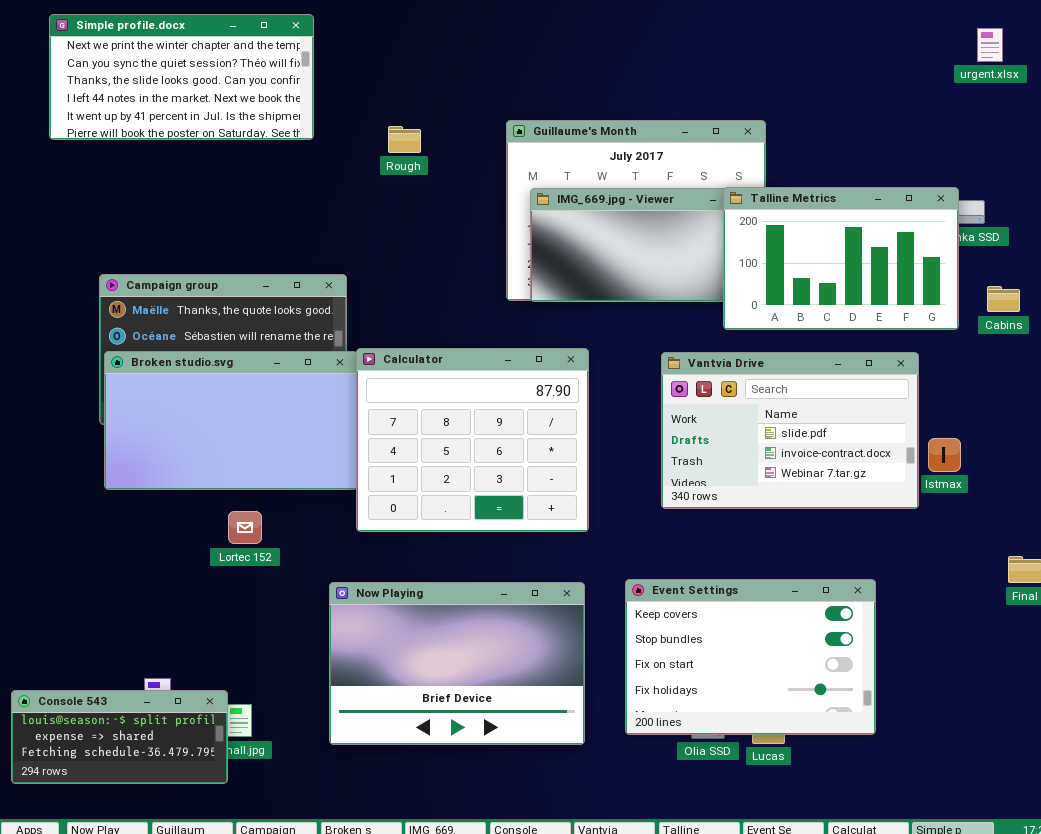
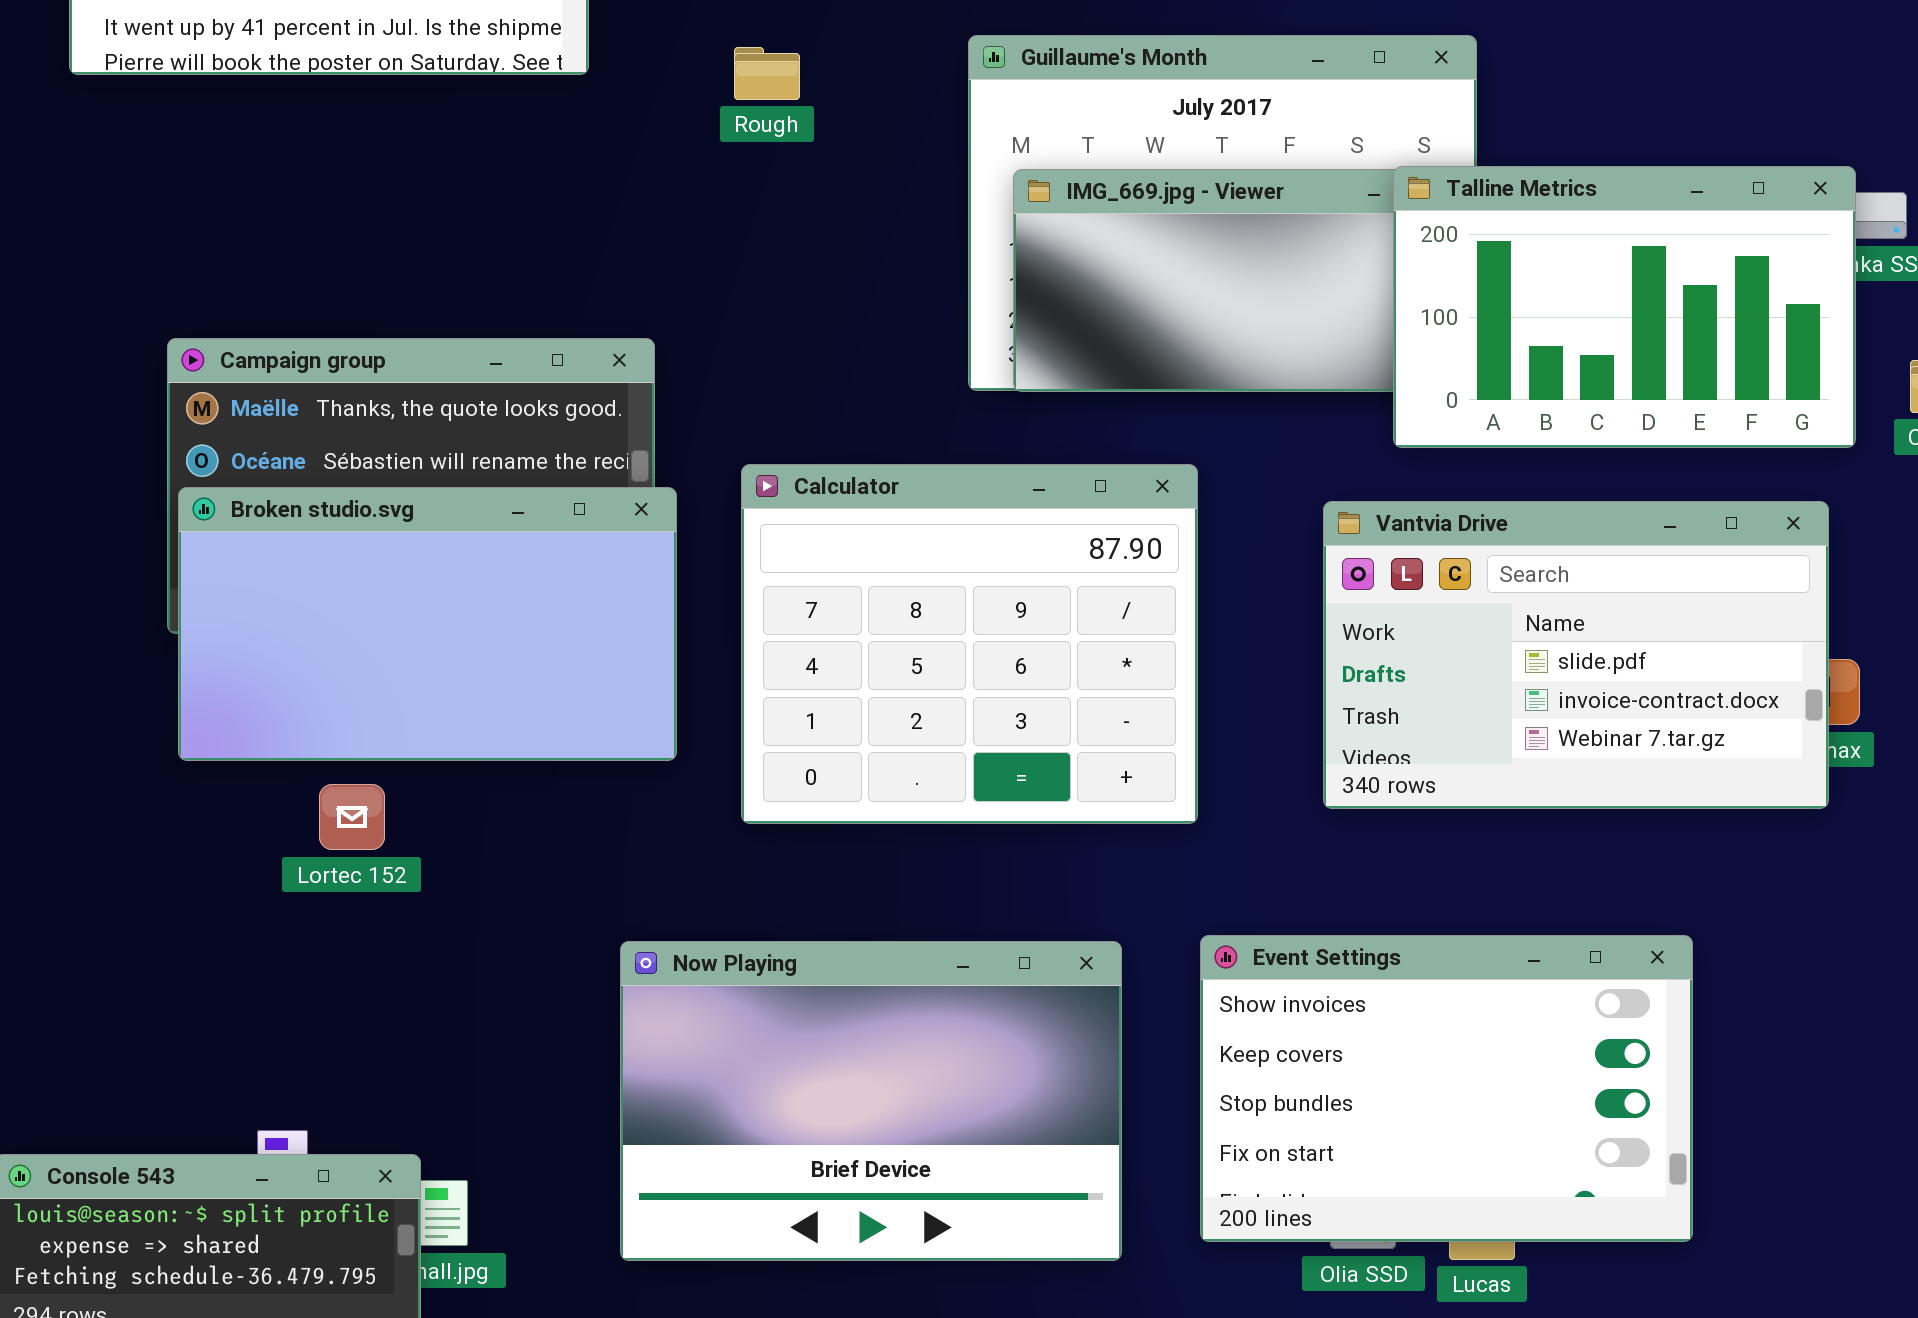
Calculator: [356,348,589,532] -> [741,464,1198,824], moved
Vantvia Drive: [661,352,919,509] -> [1323,501,1829,809], moved
Lortec 152: [228,511,262,544] -> [319,784,385,850], moved
Event Settings: [625,579,876,735] -> [1200,935,1693,1242], scrolled up 1 row

